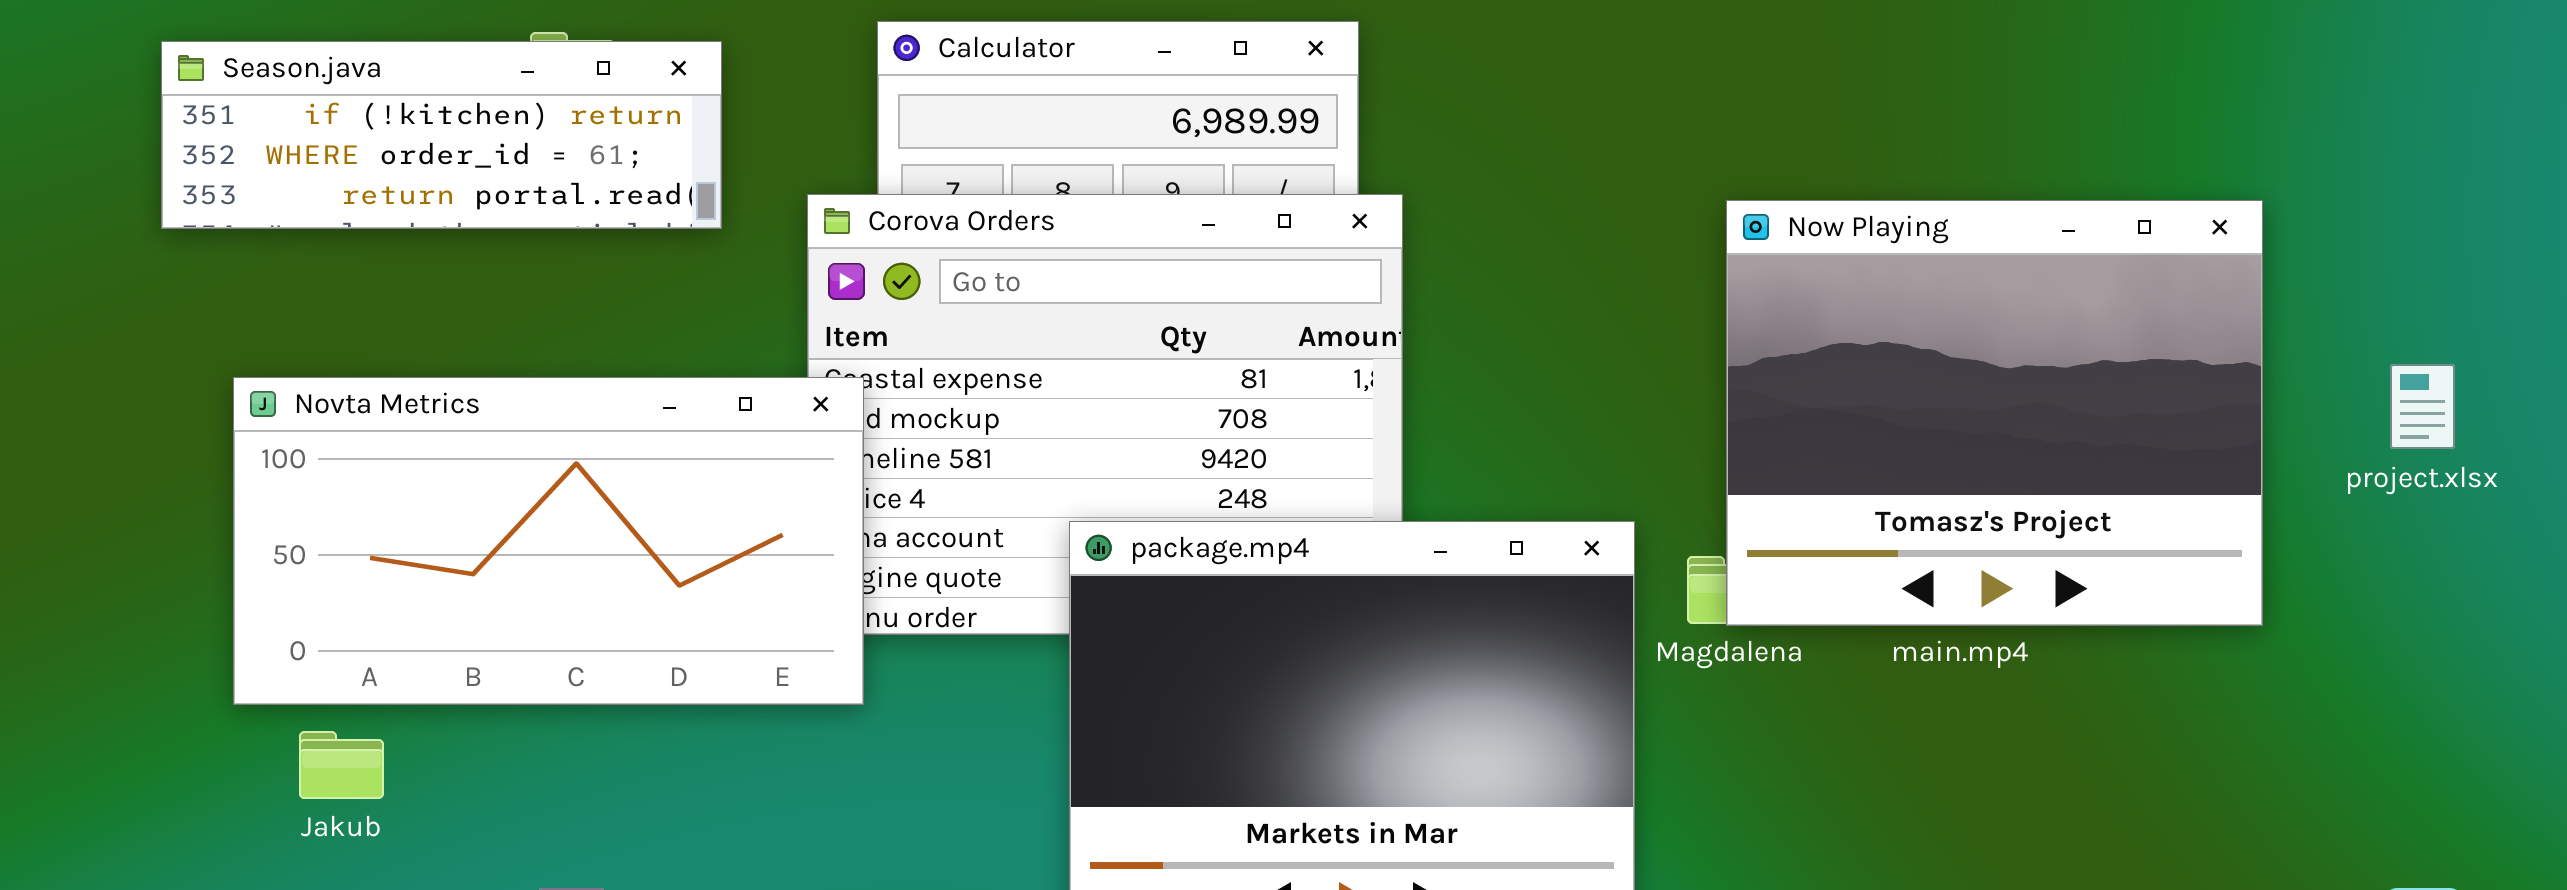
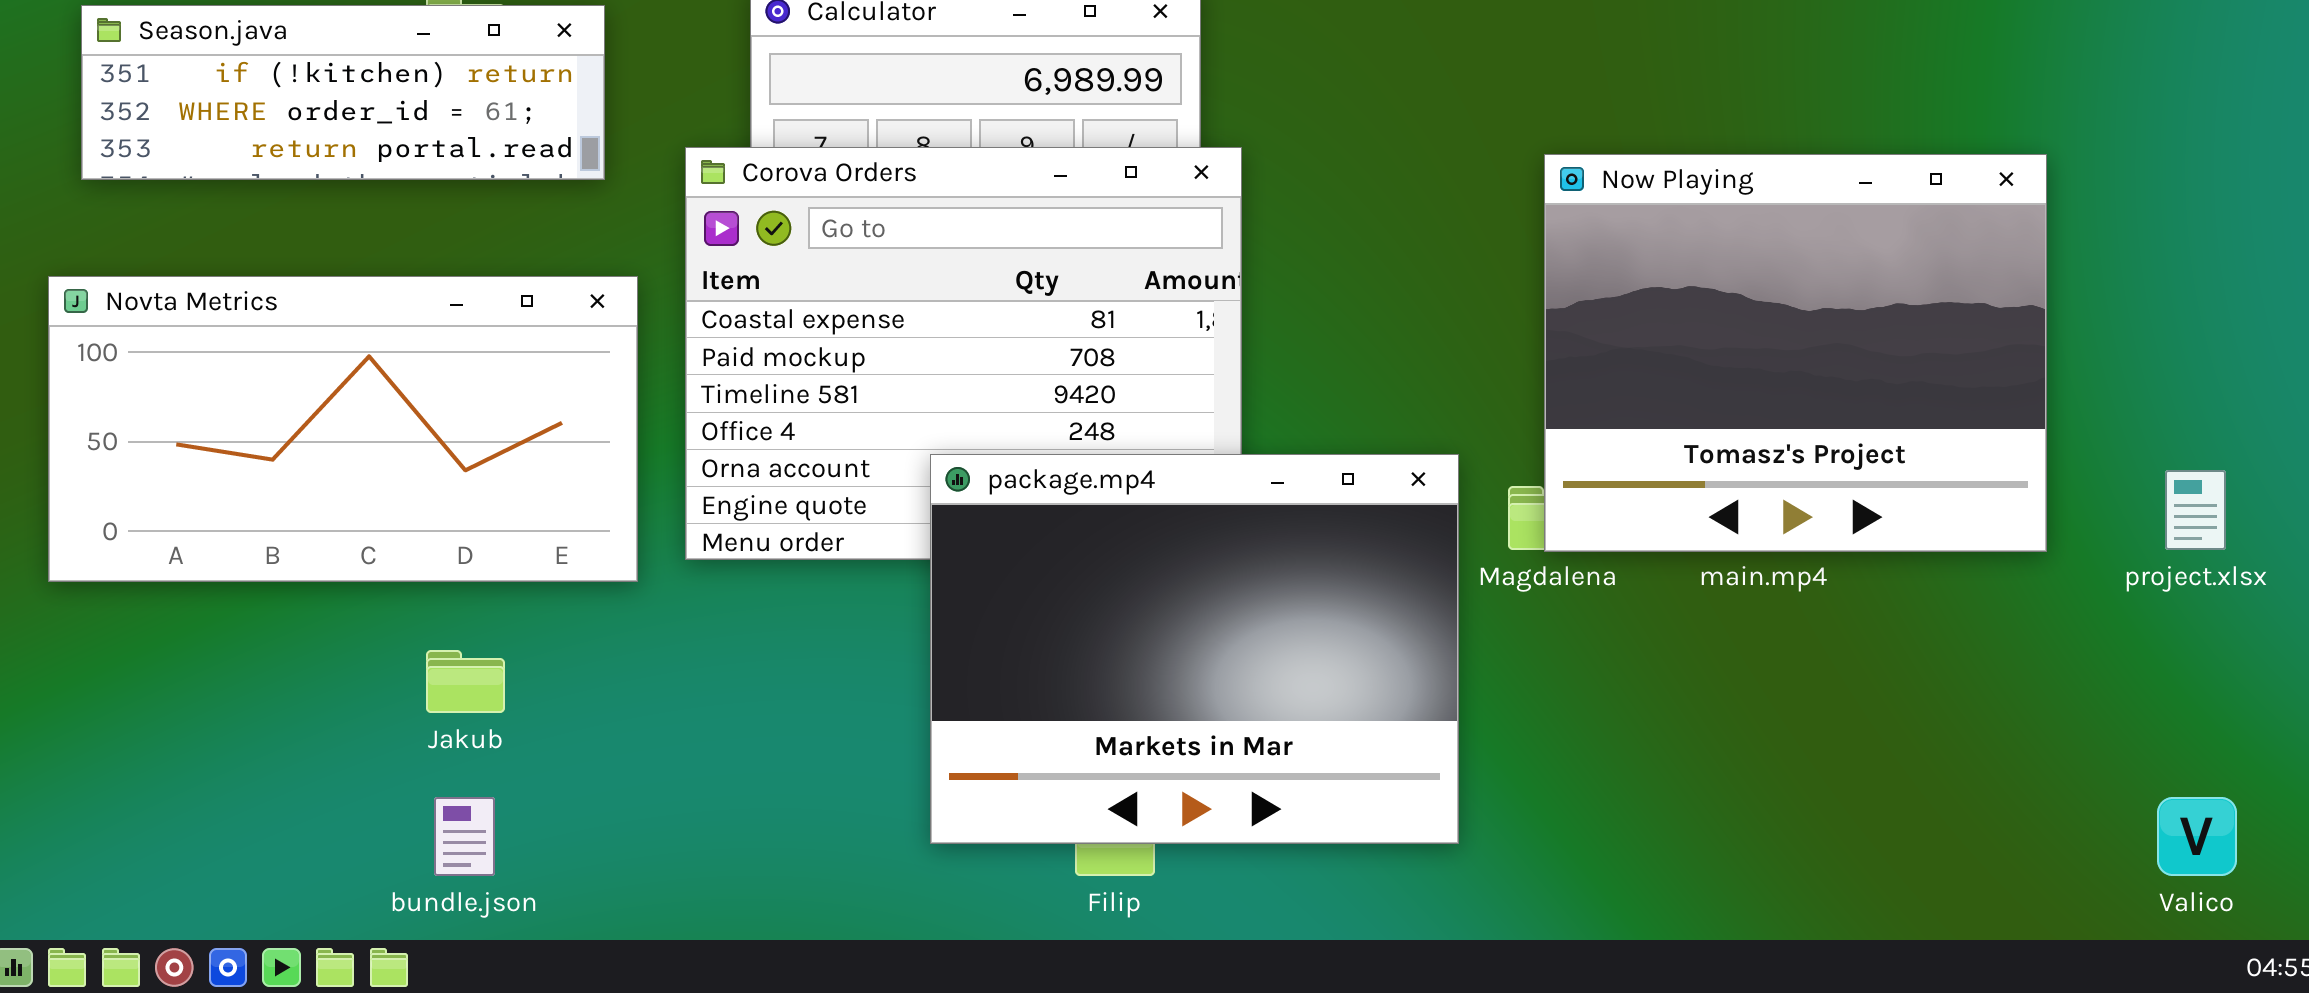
project.xlsx: [2390,364,2455,449] -> [2165,470,2226,550], moved
Novta Metrics: [233,377,864,705] -> [48,276,638,582], moved
Jakub: [299,731,384,799] -> [426,650,505,713], moved

